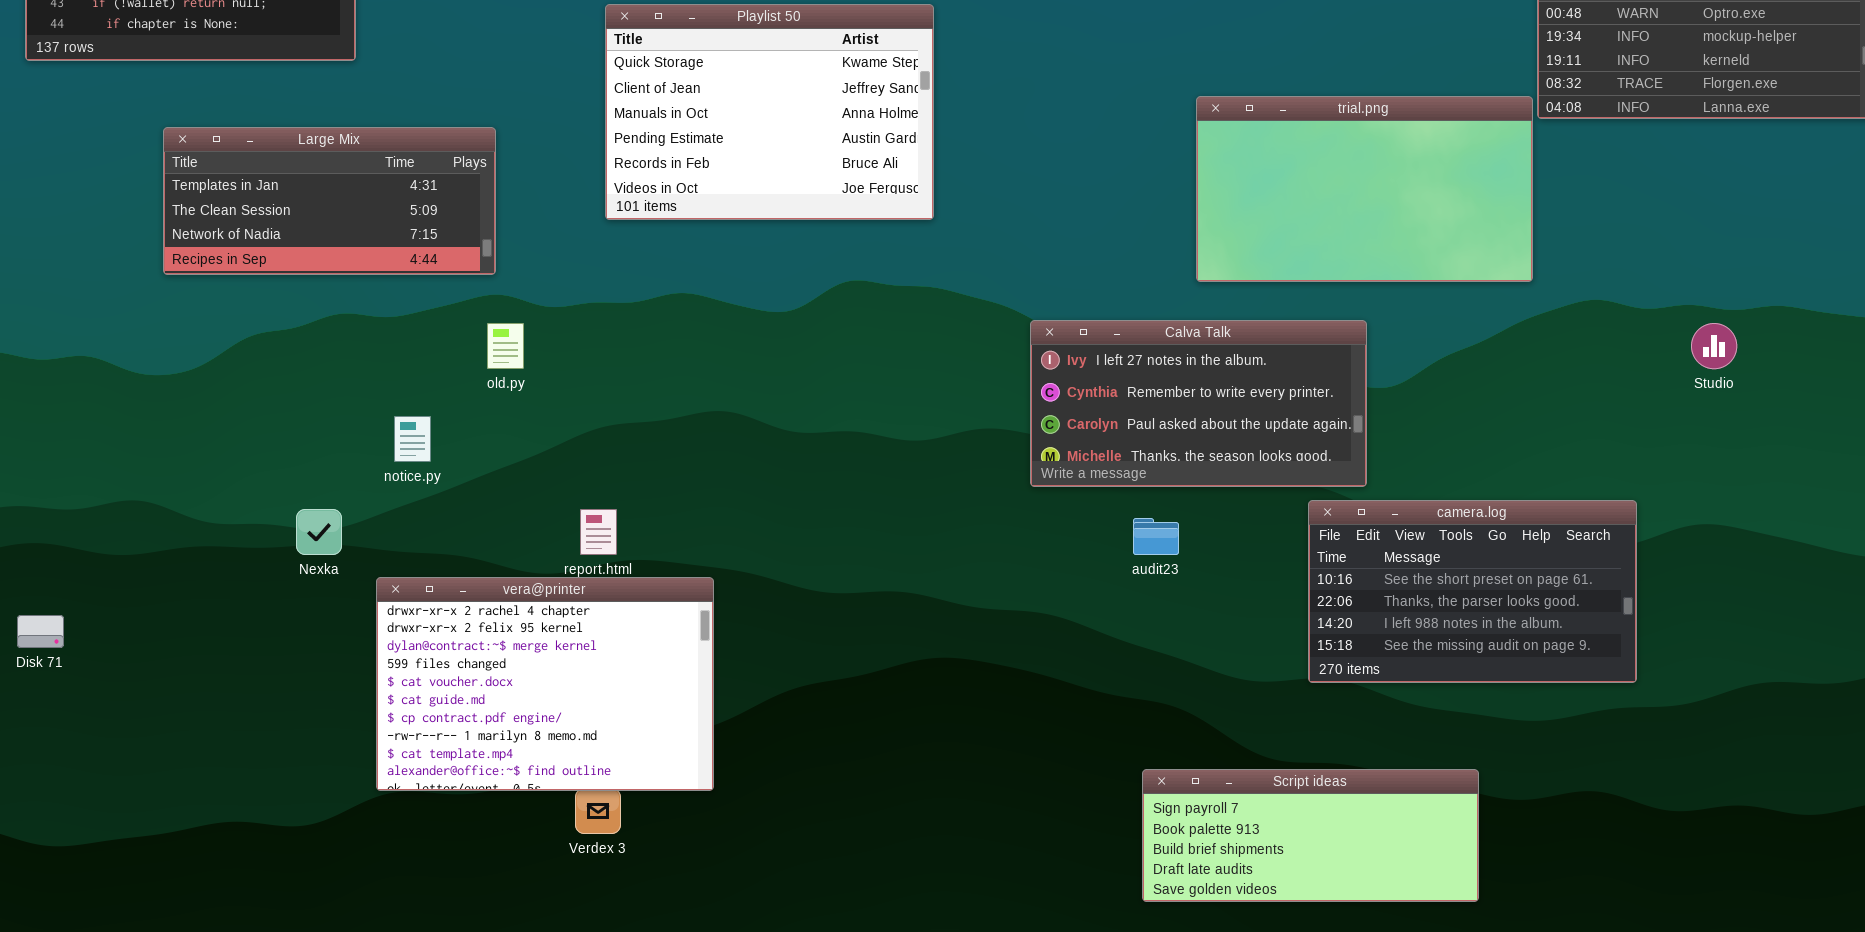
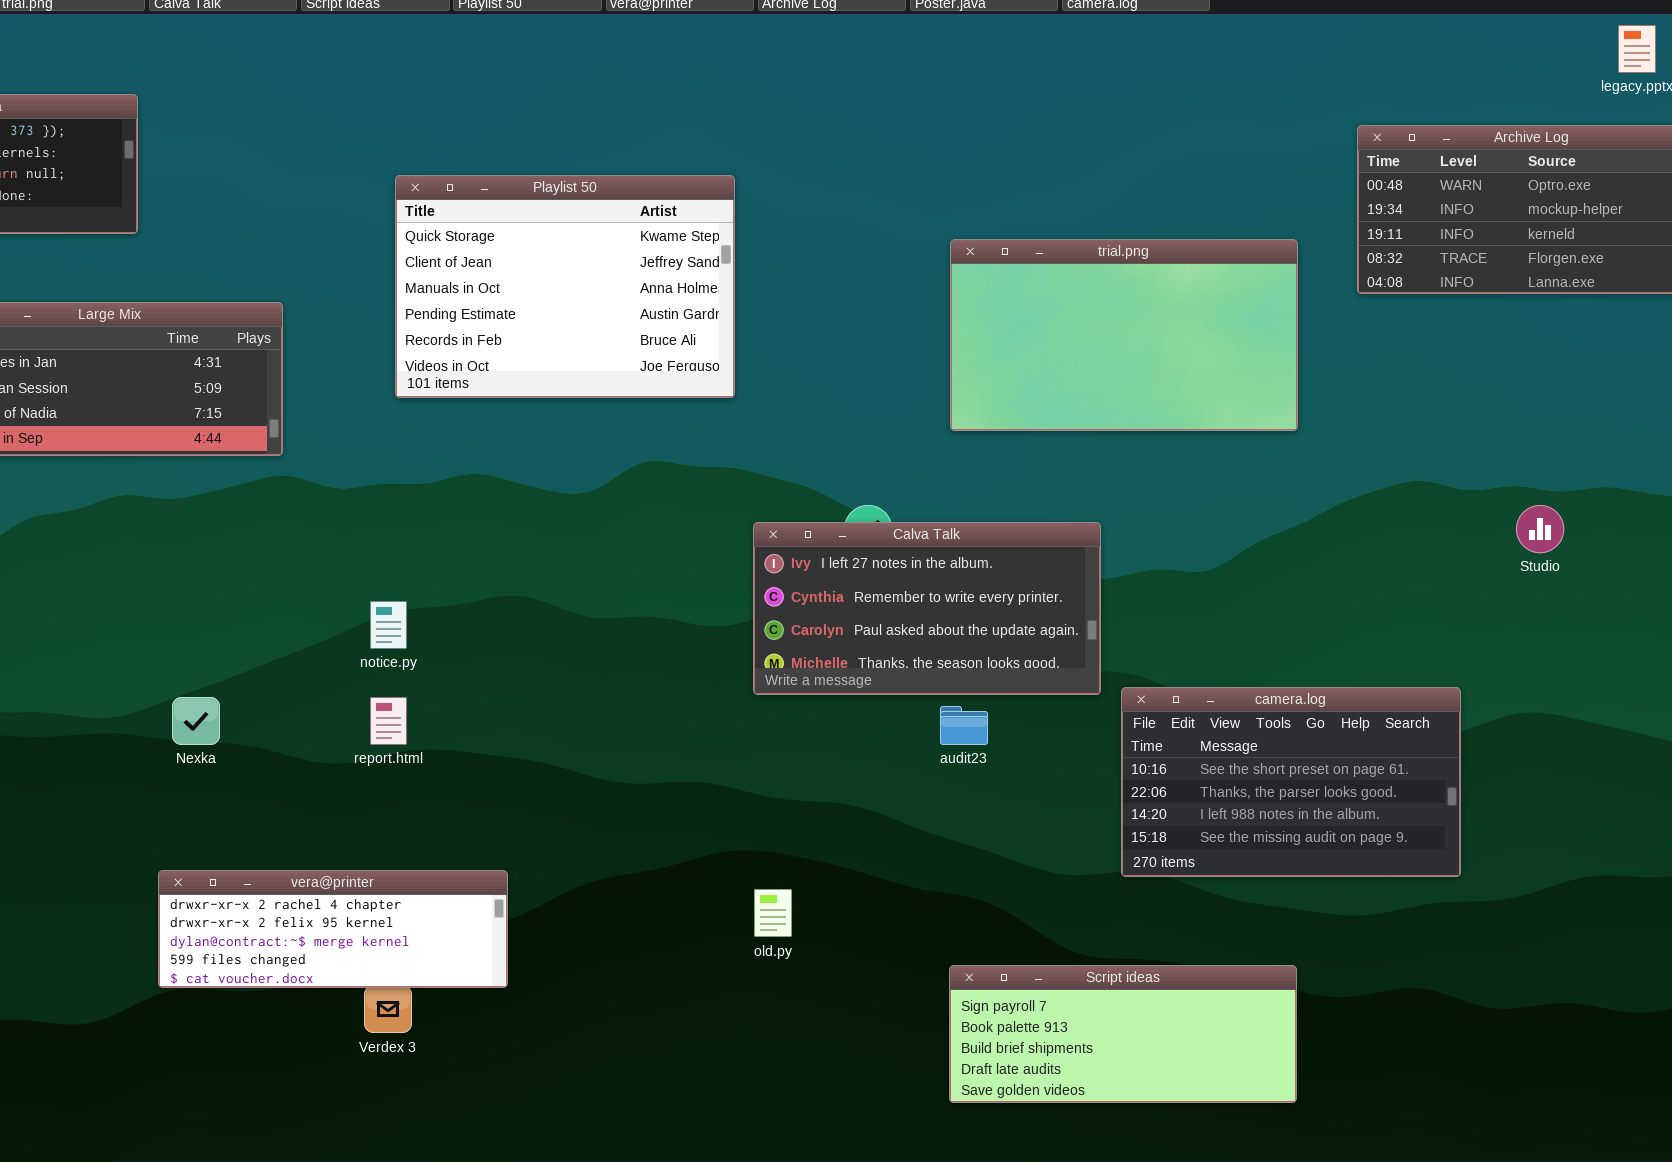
trial.png: [1196,96,1533,282] -> [950,239,1298,431], moved
Calva Talk: [1030,320,1367,487] -> [753,522,1101,695], moved
old.py: [487,323,524,369] -> [754,889,792,937], moved
notice.py: [394,416,431,462] -> [370,601,407,649], moved
Nexka: [296,509,342,555] -> [172,697,220,745], moved
vera@printer: [376,577,714,791] -> [158,870,508,988], resized

